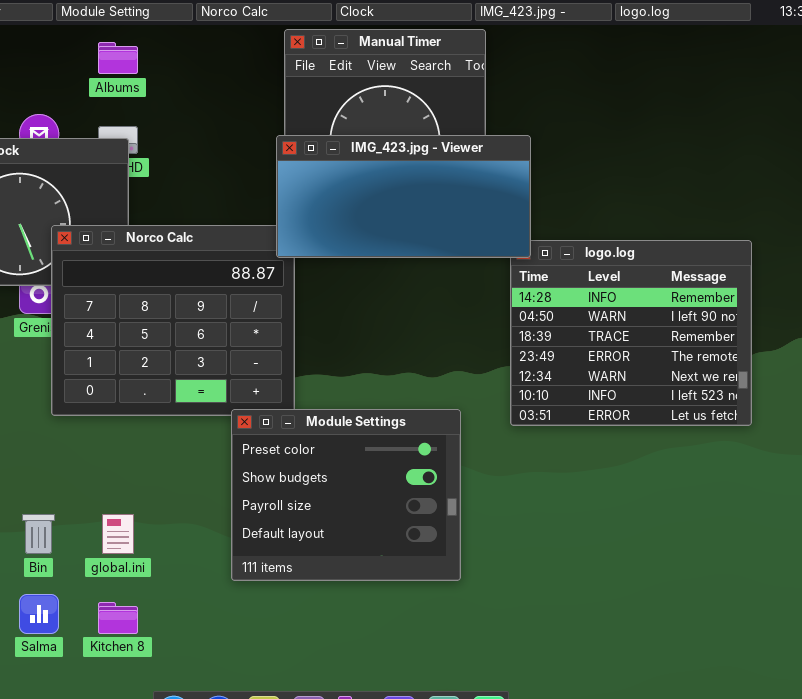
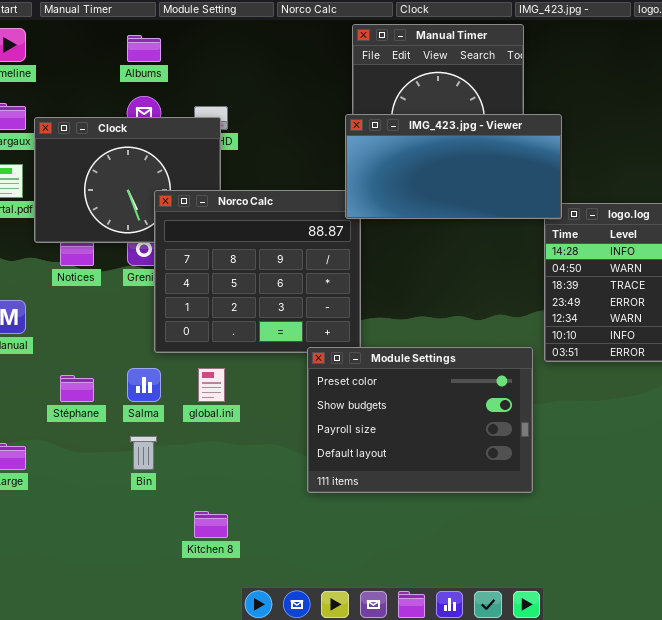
Albums: [98,42,138,74] -> [127,35,161,62], moved
Module Settings: [231,409,461,581] -> [307,347,533,493], resized
global.ini: [102,514,134,554] -> [198,368,225,402], moved
Salma: [19,594,59,634] -> [127,368,161,402], moved

